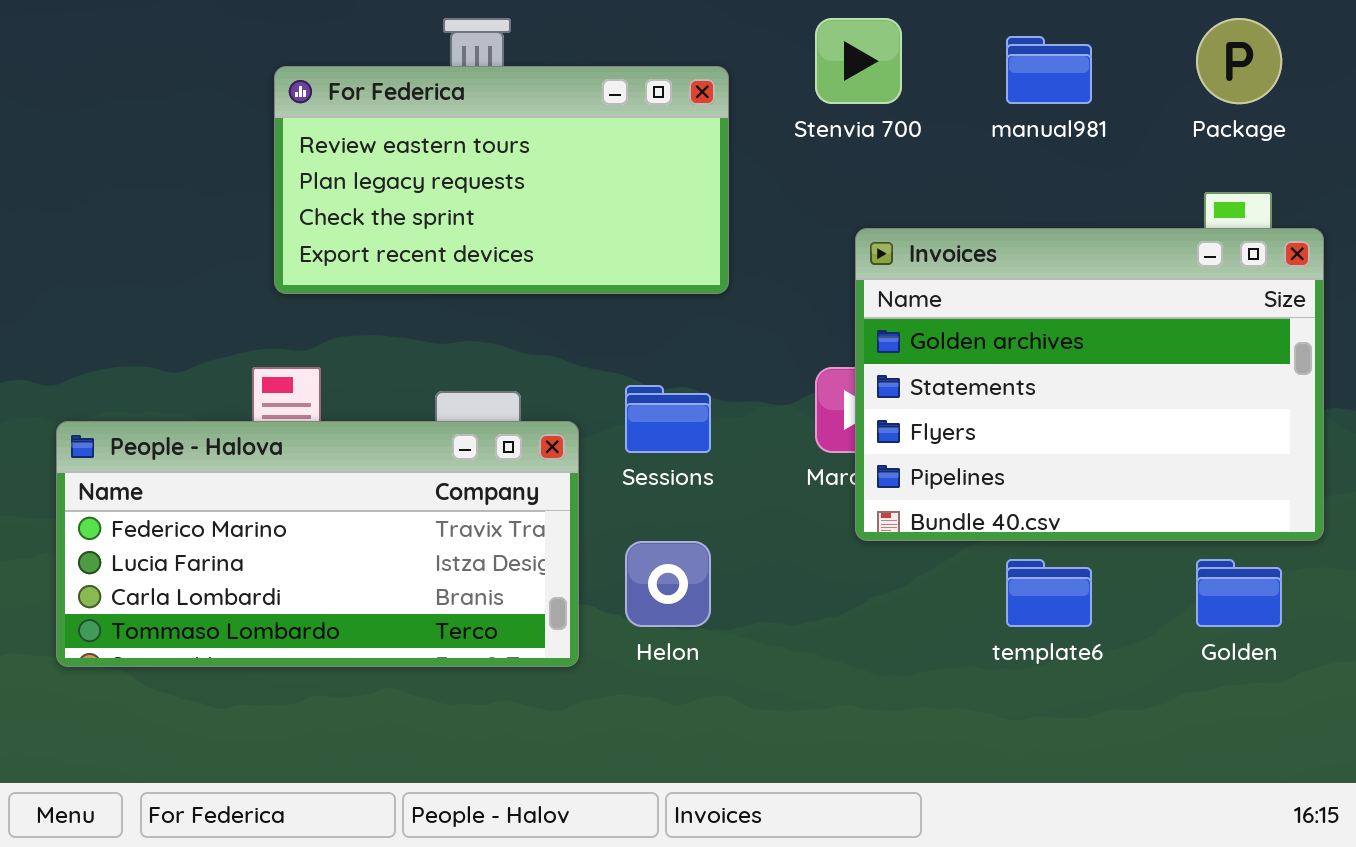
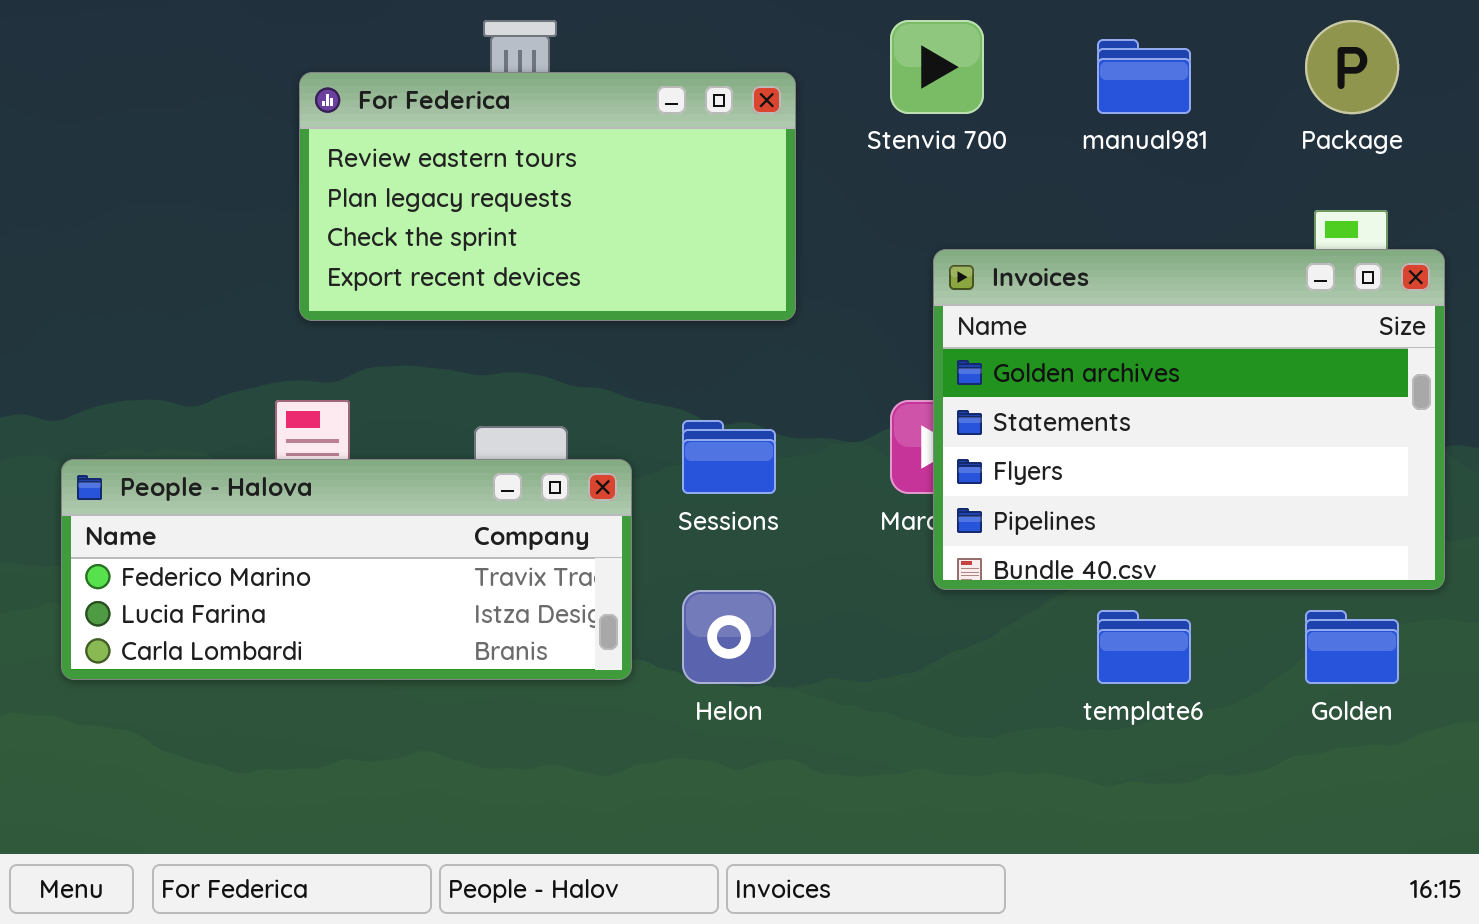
People - Halova: [56,421,579,667] -> [61,459,632,680], resized

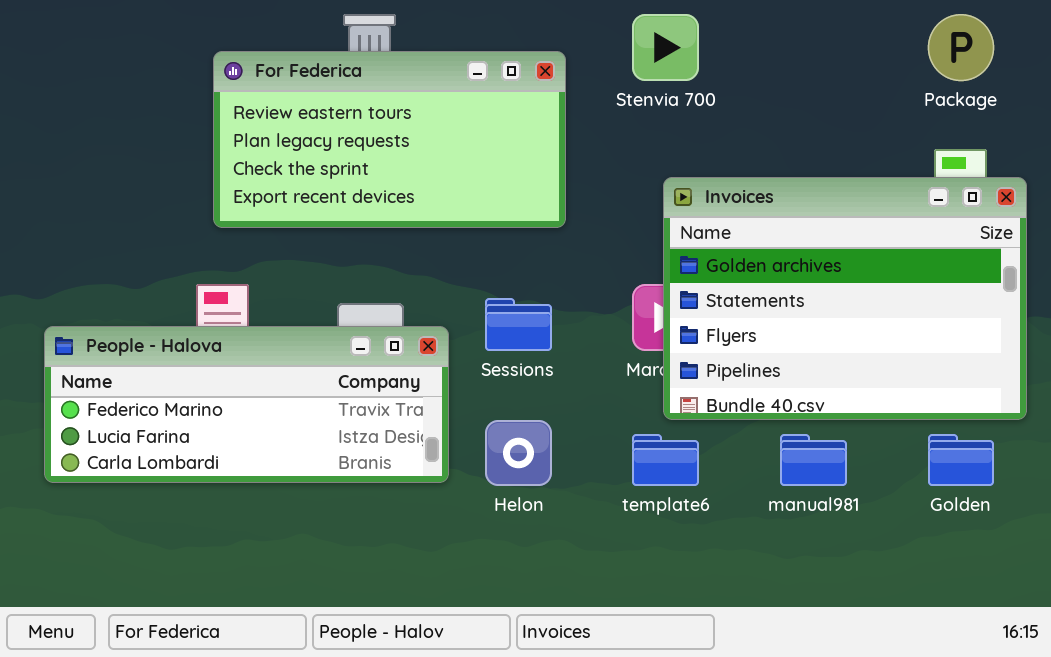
manual981: [1097,39,1191,114] -> [780,434,847,486], moved
template6: [1097,610,1191,684] -> [632,434,699,486], moved

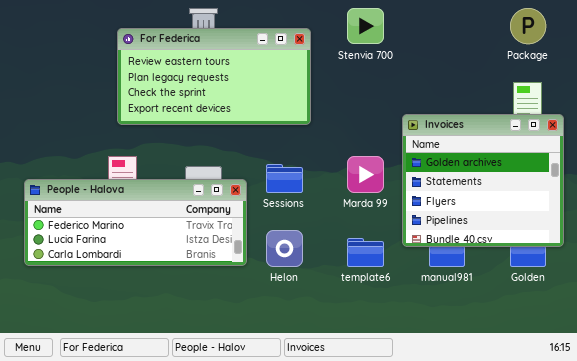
Invoices: [663,177,1027,420] -> [402,114,564,247], moved, resized

